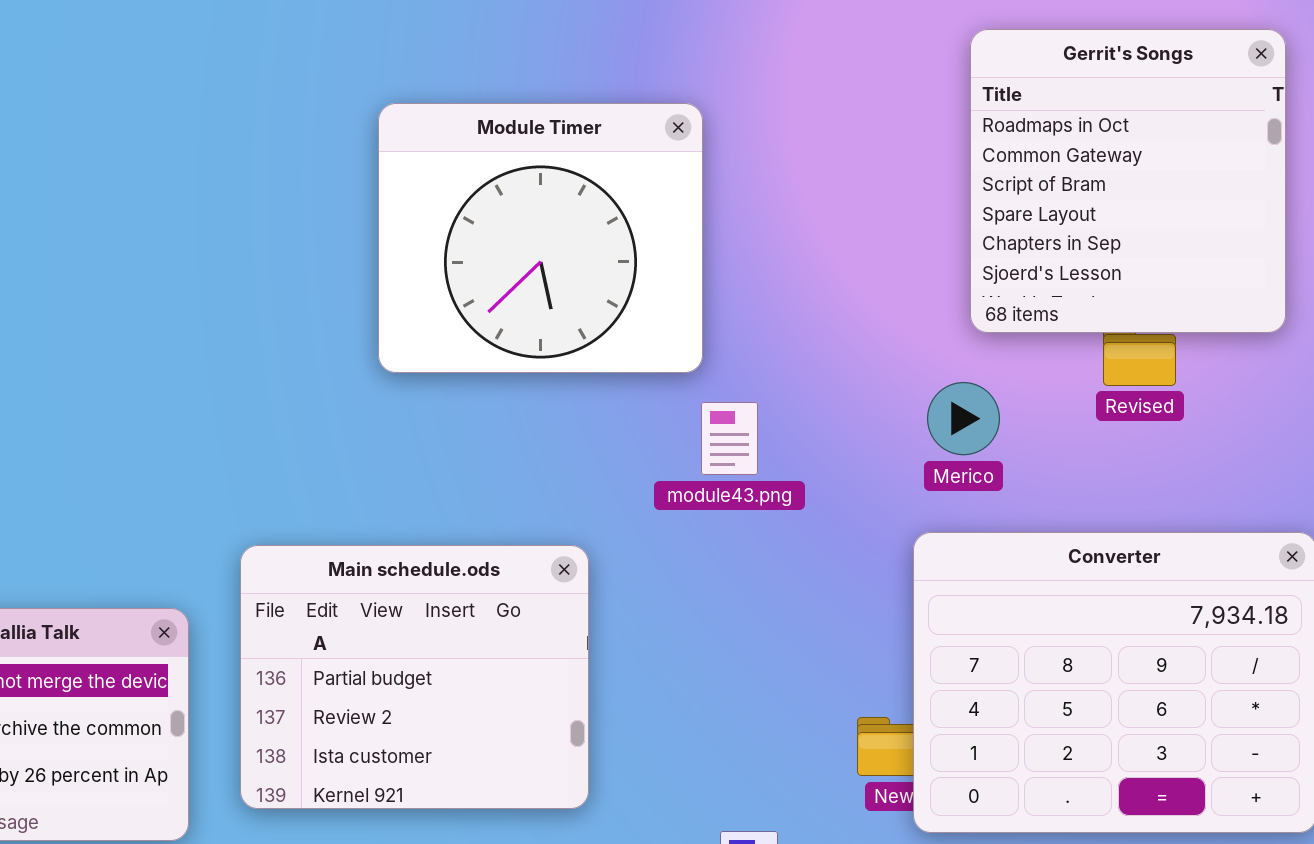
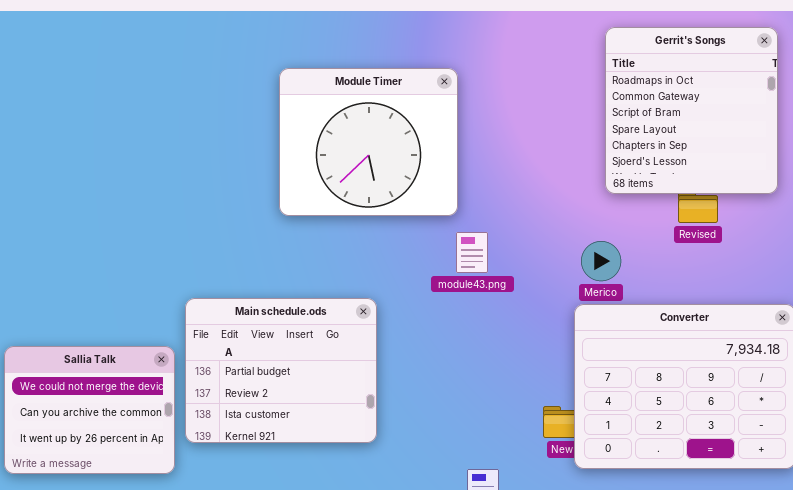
Merico: [927,382,1000,455] -> [581,241,621,281], moved
Main schedule.ods: [240,545,589,809] -> [185,298,377,443], moved

